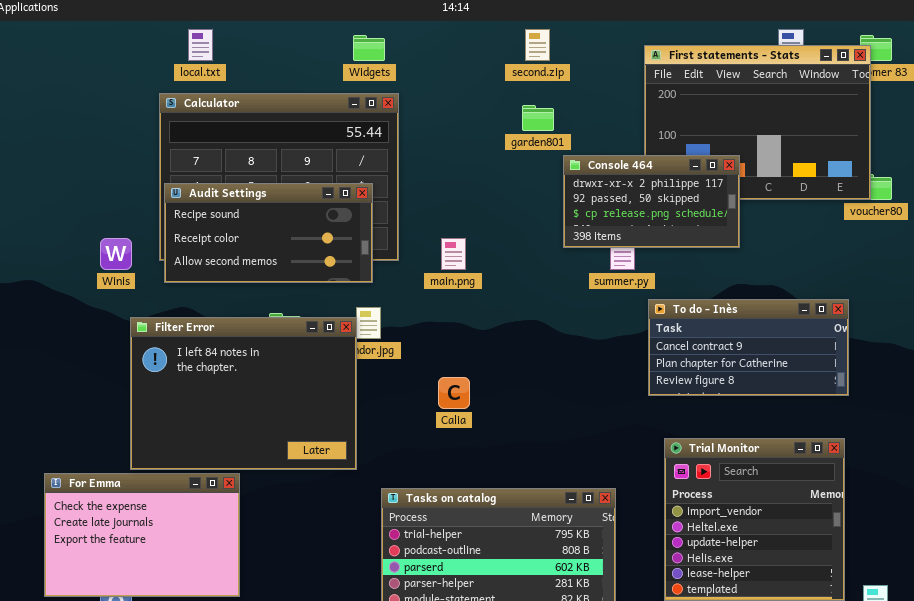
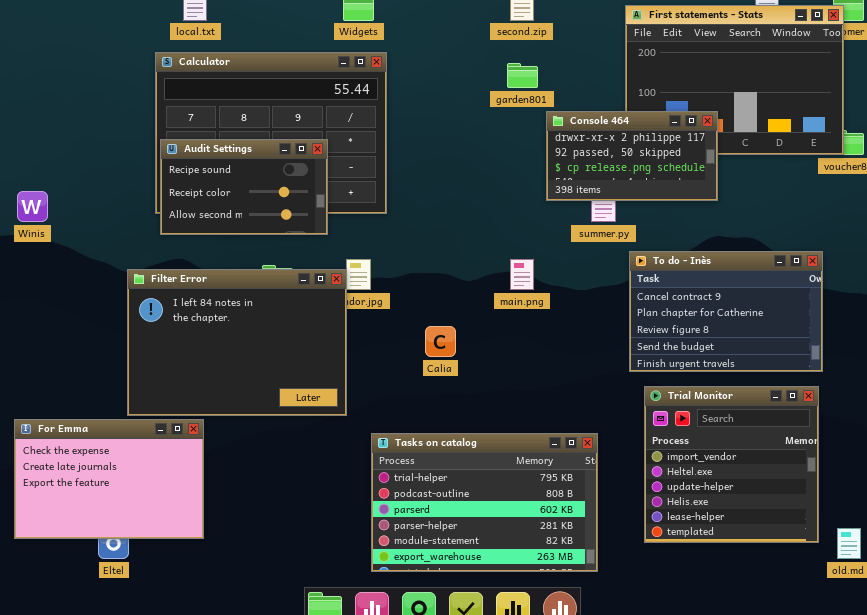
Audit Settings: [164,183,373,283] -> [160,139,328,235], resized
Winis: [100,238,132,270] -> [17,191,48,222], moved
main.png: [441,238,466,270] -> [510,259,534,290], moved
To do - Inès: [648,299,849,396] -> [629,251,823,372], resized
For Emma: [44,473,240,597] -> [14,419,204,539], moved

